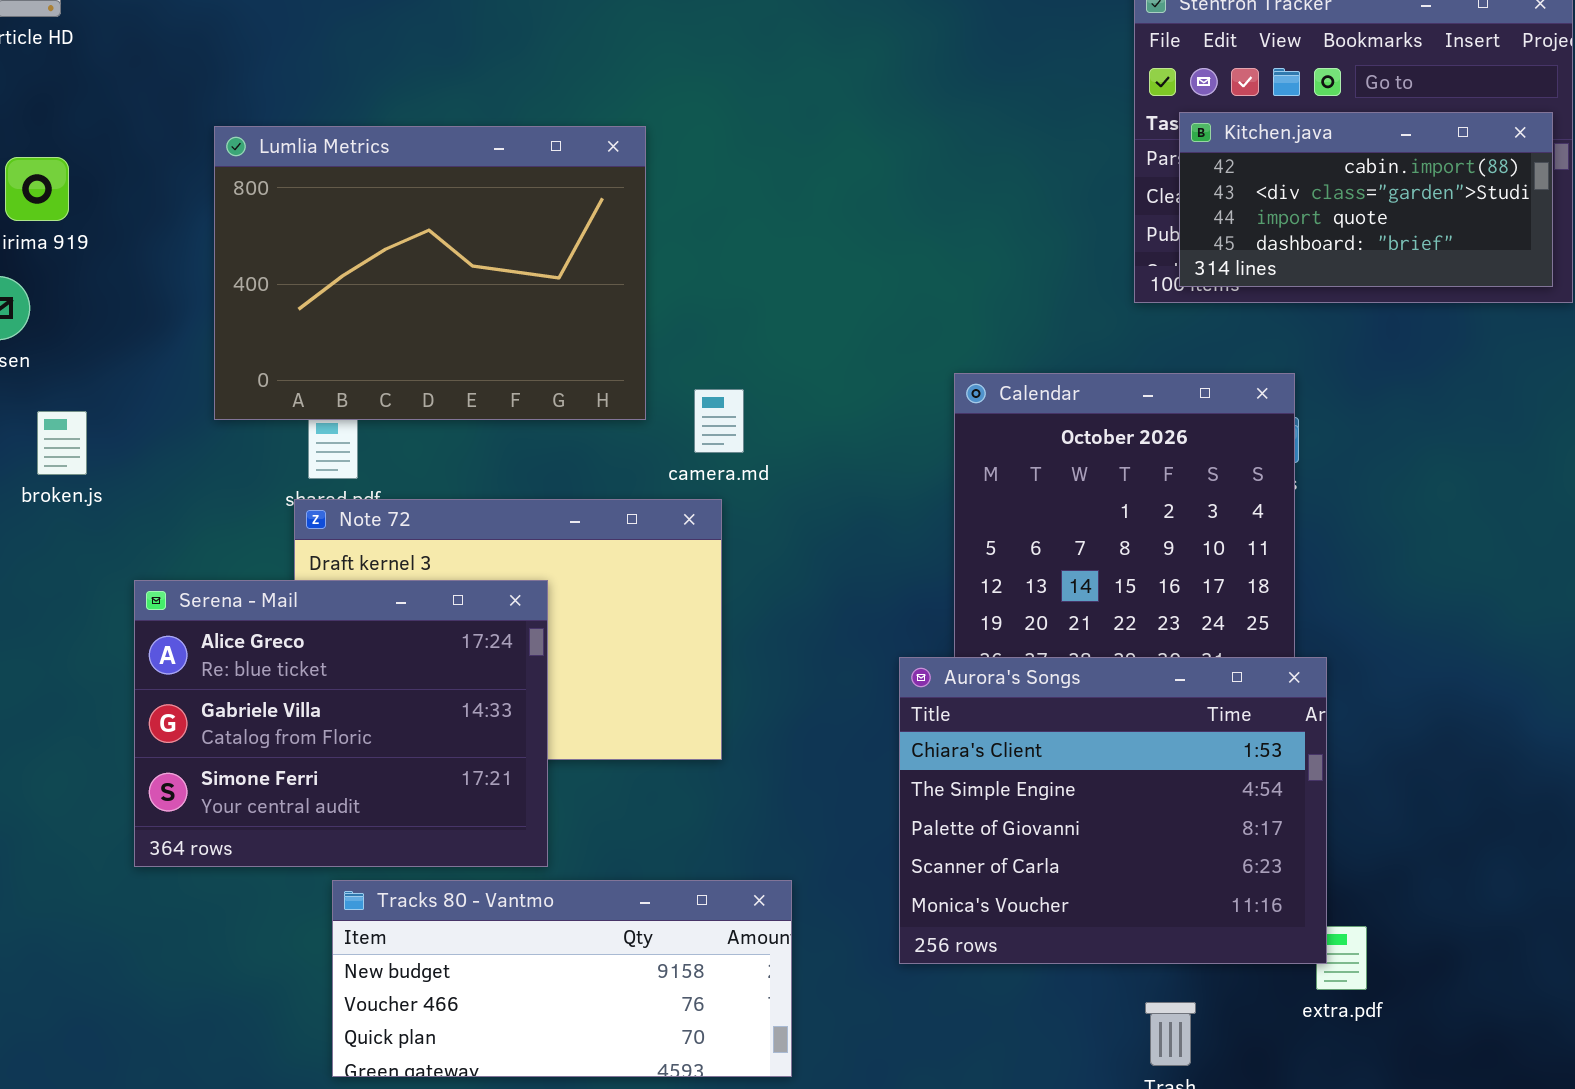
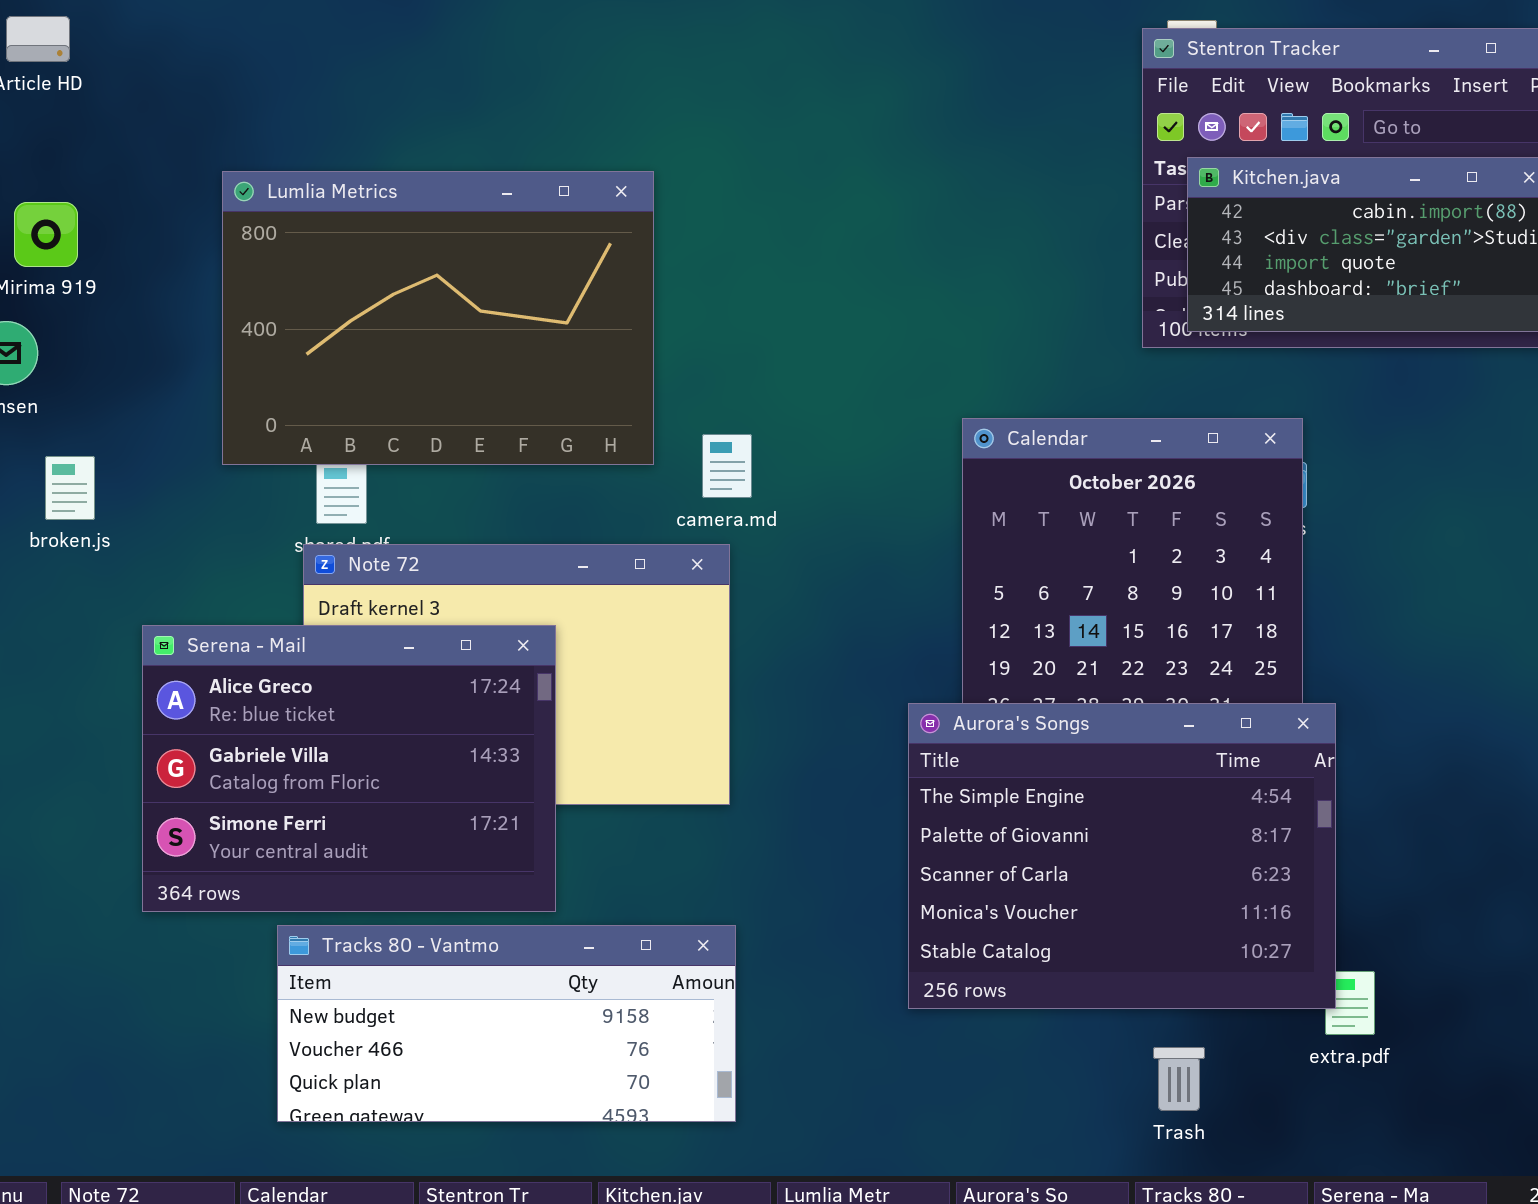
Aurora's Songs: [899,657,1327,964] -> [908,703,1336,1009], scrolled down 1 row
Tracks 80 - Vantmo: [332,880,792,1077] -> [277,925,736,1122], moved

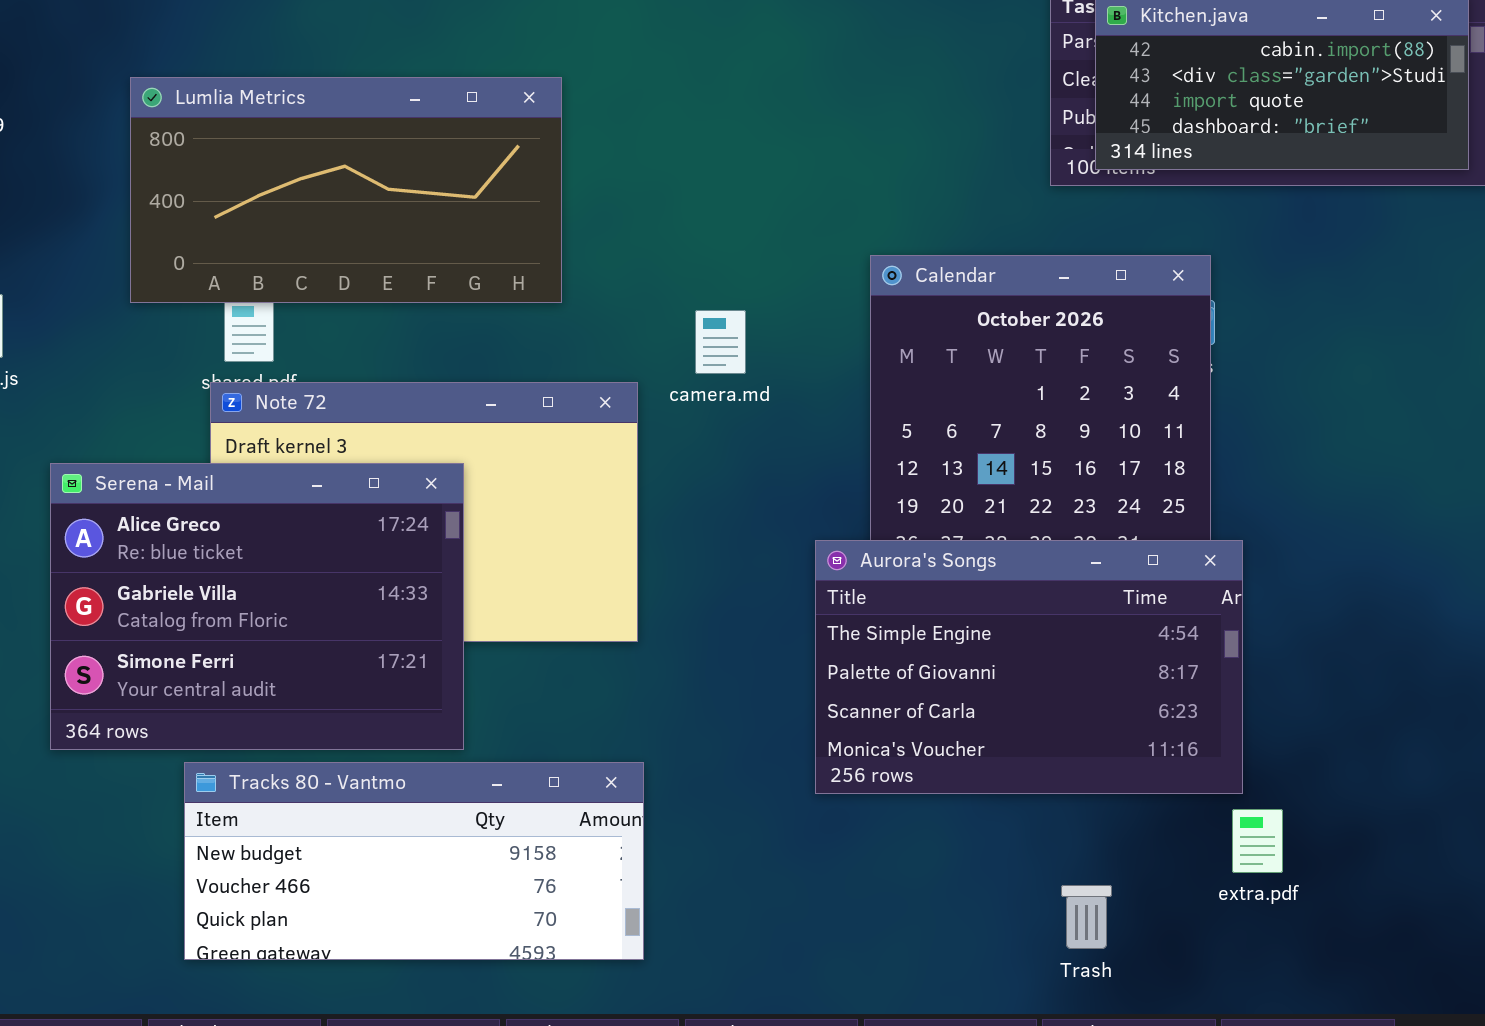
Lumlia Metrics: [222,171,654,465] -> [130,77,562,303], resized
camera.md: [702,434,752,498] -> [695,310,746,374], moved
Aurora's Songs: [908,703,1336,1009] -> [815,540,1243,794], resized

